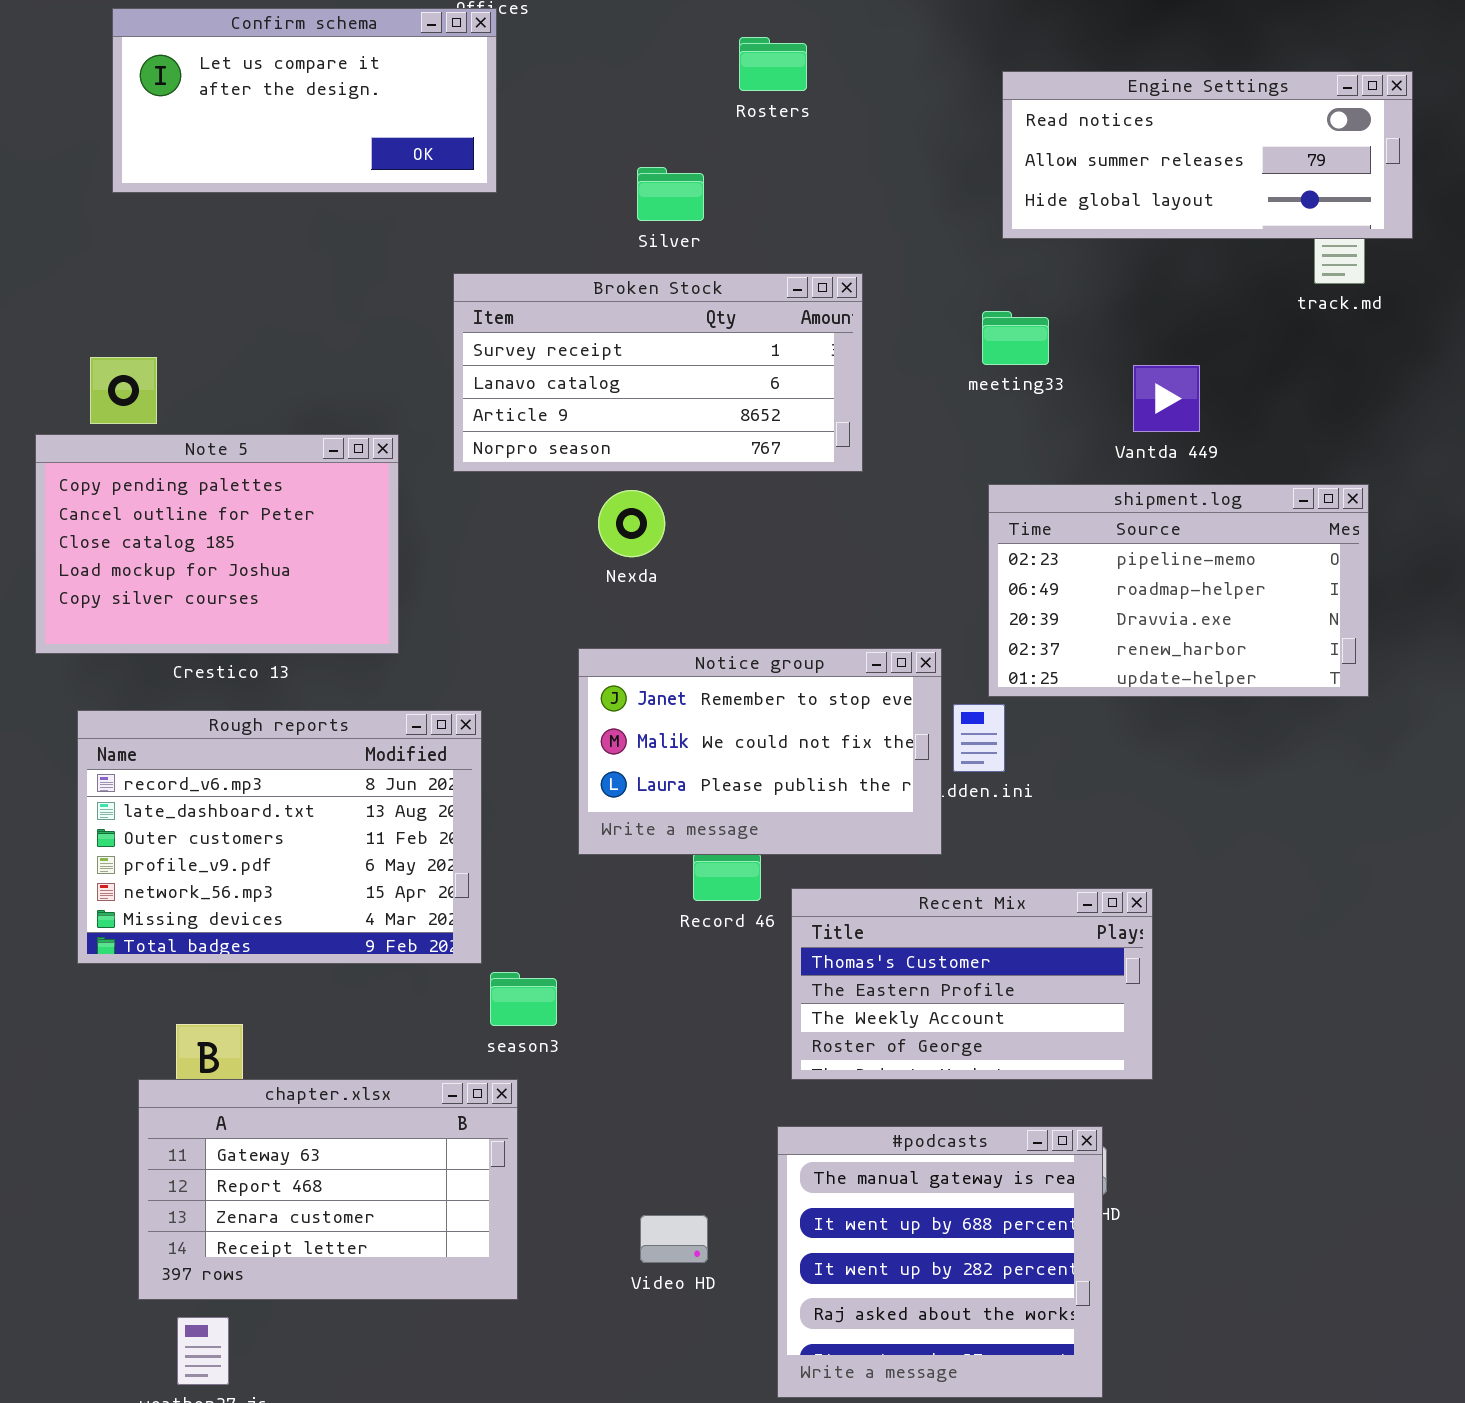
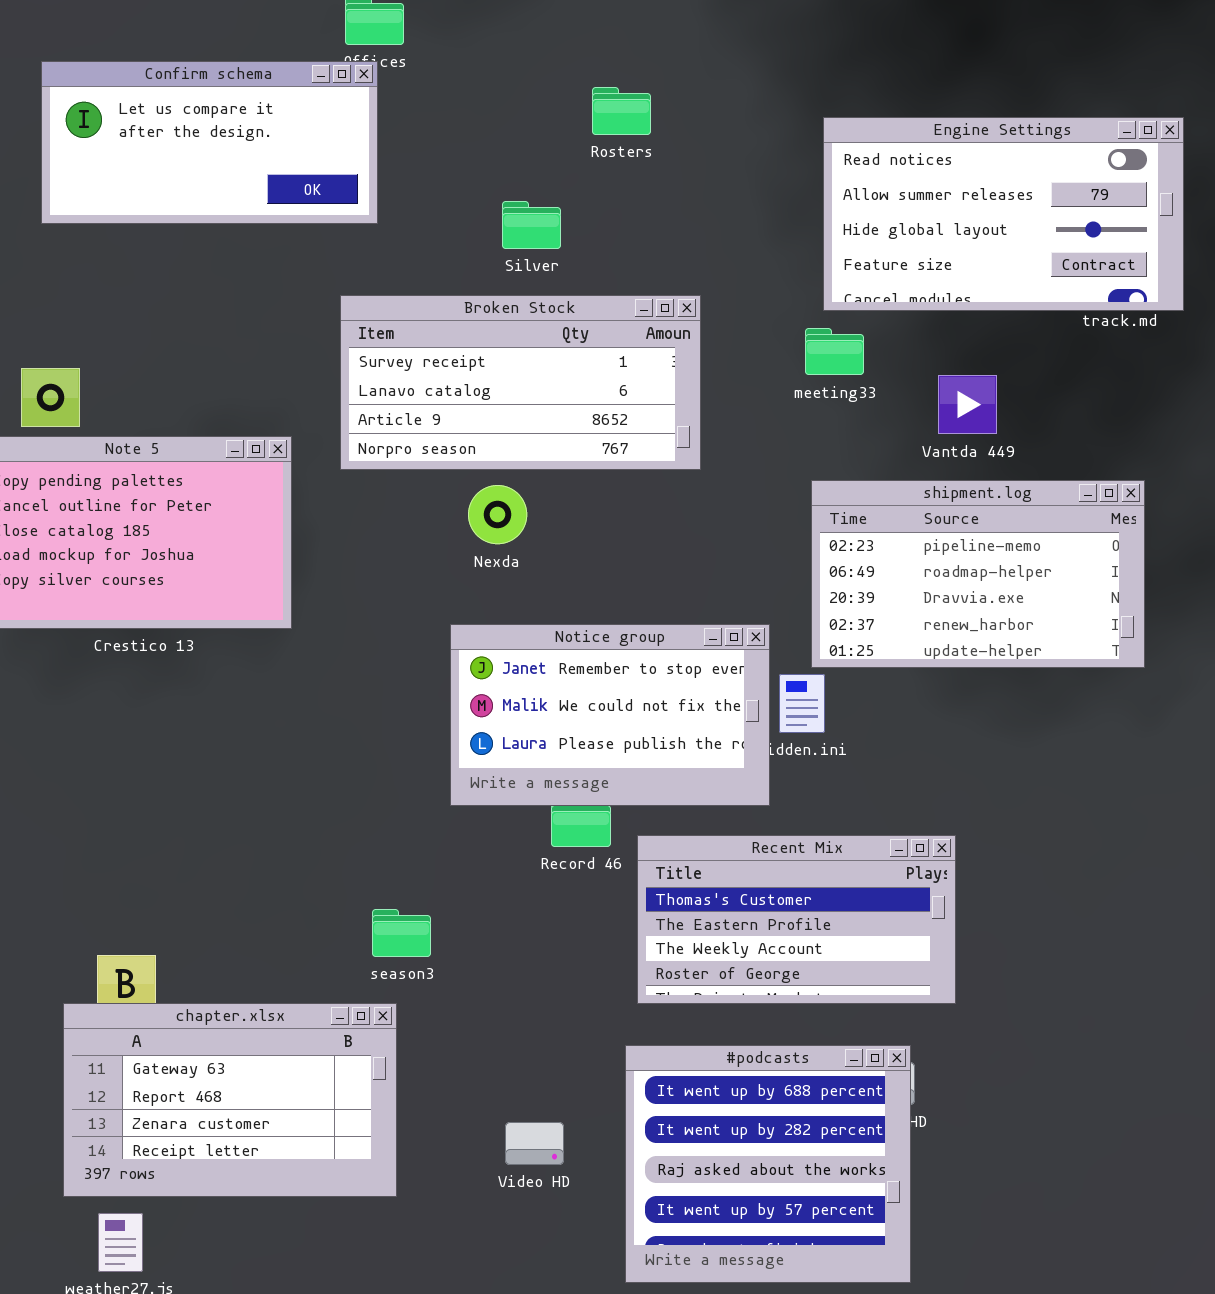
Engine Settings: [1002,71,1413,239] -> [823,117,1184,311], resized
Rough reports: [77,710,482,964] -> none, closed
#podcasts: [777,1126,1103,1398] -> [625,1045,911,1283], scrolled down 1 row

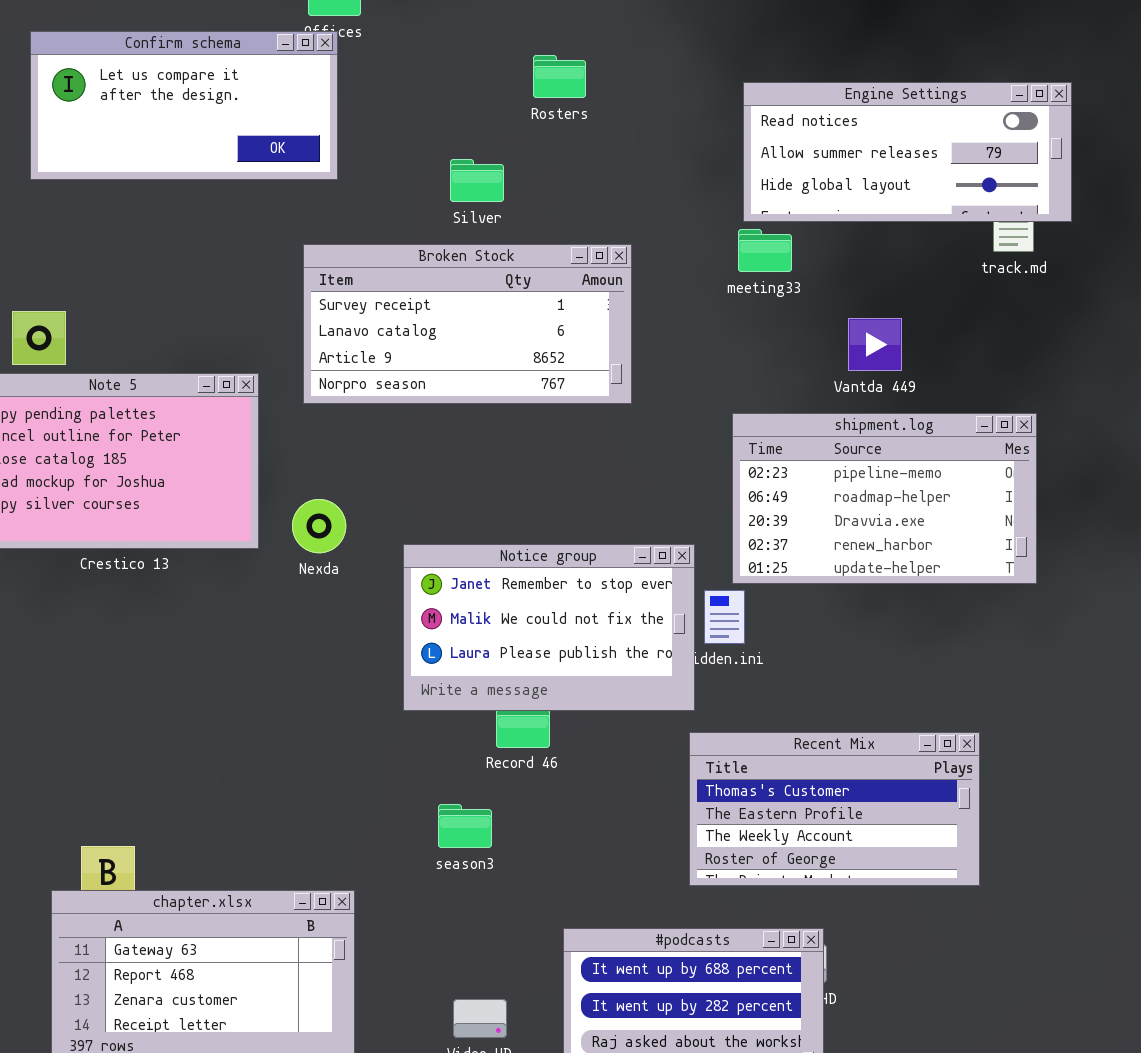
Engine Settings: [823,117,1184,311] -> [743,82,1072,222], resized
meeting33: [805,328,864,375] -> [738,229,792,272], moved
Nexda: [468,485,527,544] -> [292,499,346,553], moved
Recent Mix: [637,835,956,1004] -> [689,732,980,886], moved
season3: [372,909,431,957] -> [438,804,492,848], moved

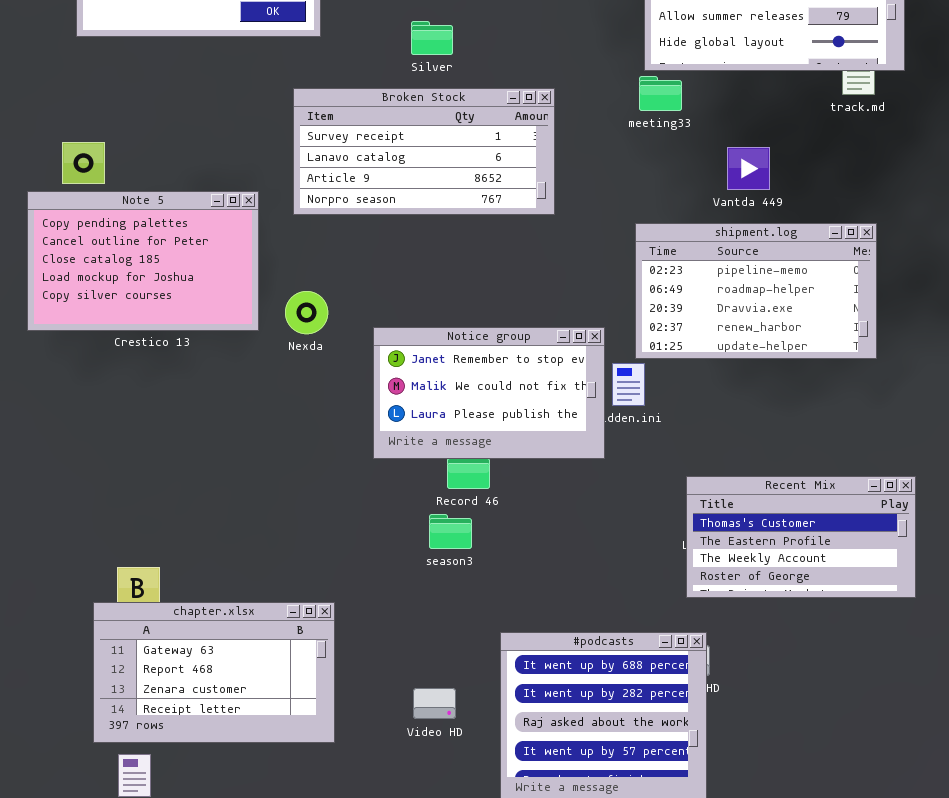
Recent Mix: [689,732,980,886] -> [686,476,916,598], moved
season3: [438,804,492,848] -> [429,514,472,549], moved

